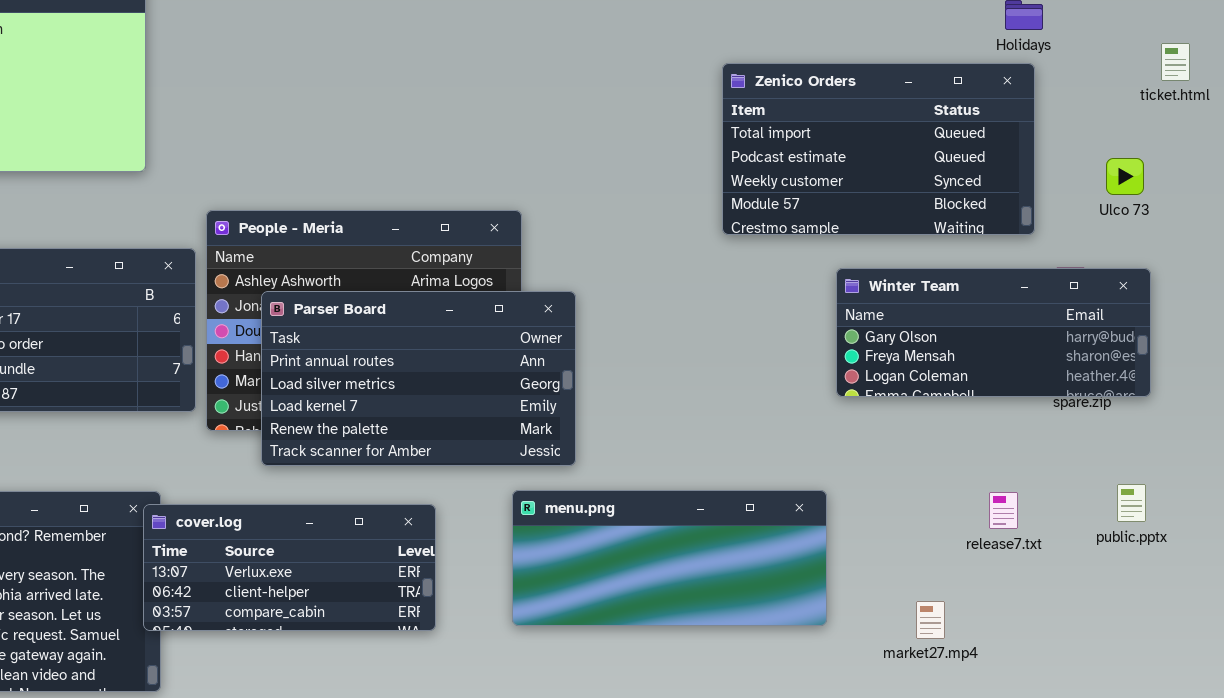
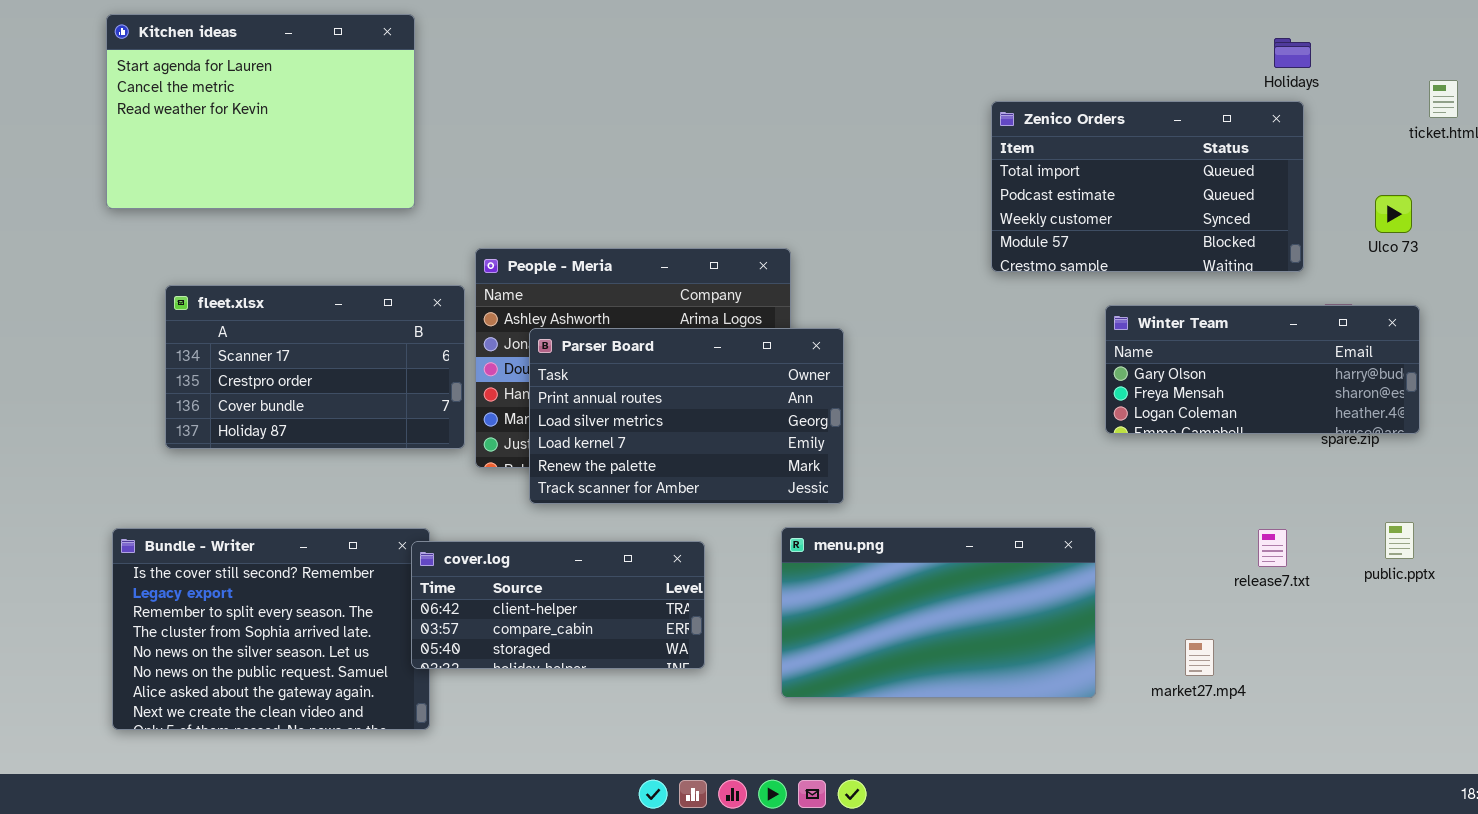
menu.png: [512,490,827,626] -> [781,527,1096,698], resized
cover.log: [143,504,436,631] -> [411,541,705,669], scrolled down 1 row

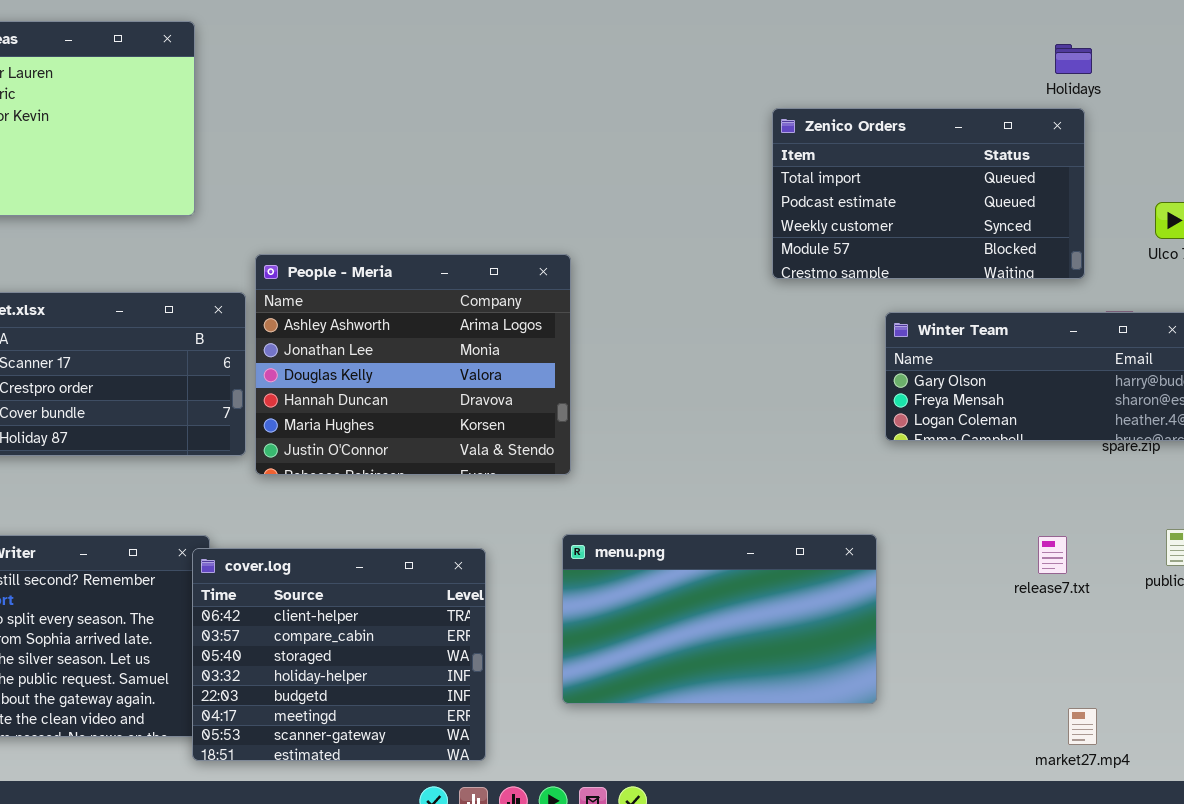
Parser Board: [529,328,844,504] -> none, closed
cover.log: [411,541,705,669] -> [192,548,486,761], resized
market27.mp4: [1185,639,1214,676] -> [1068,708,1097,745], moved

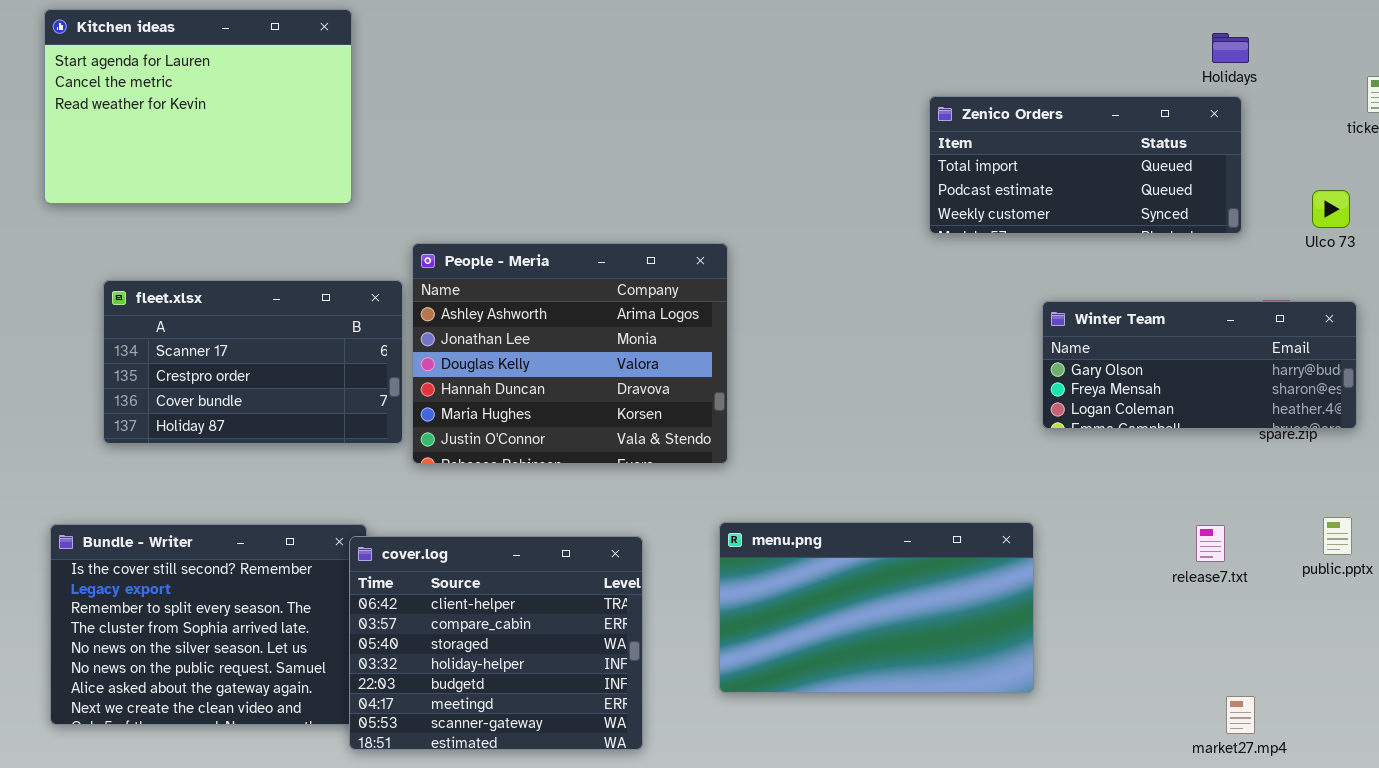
Zenico Orders: [772,108,1085,279] -> [929,96,1242,234], resized

